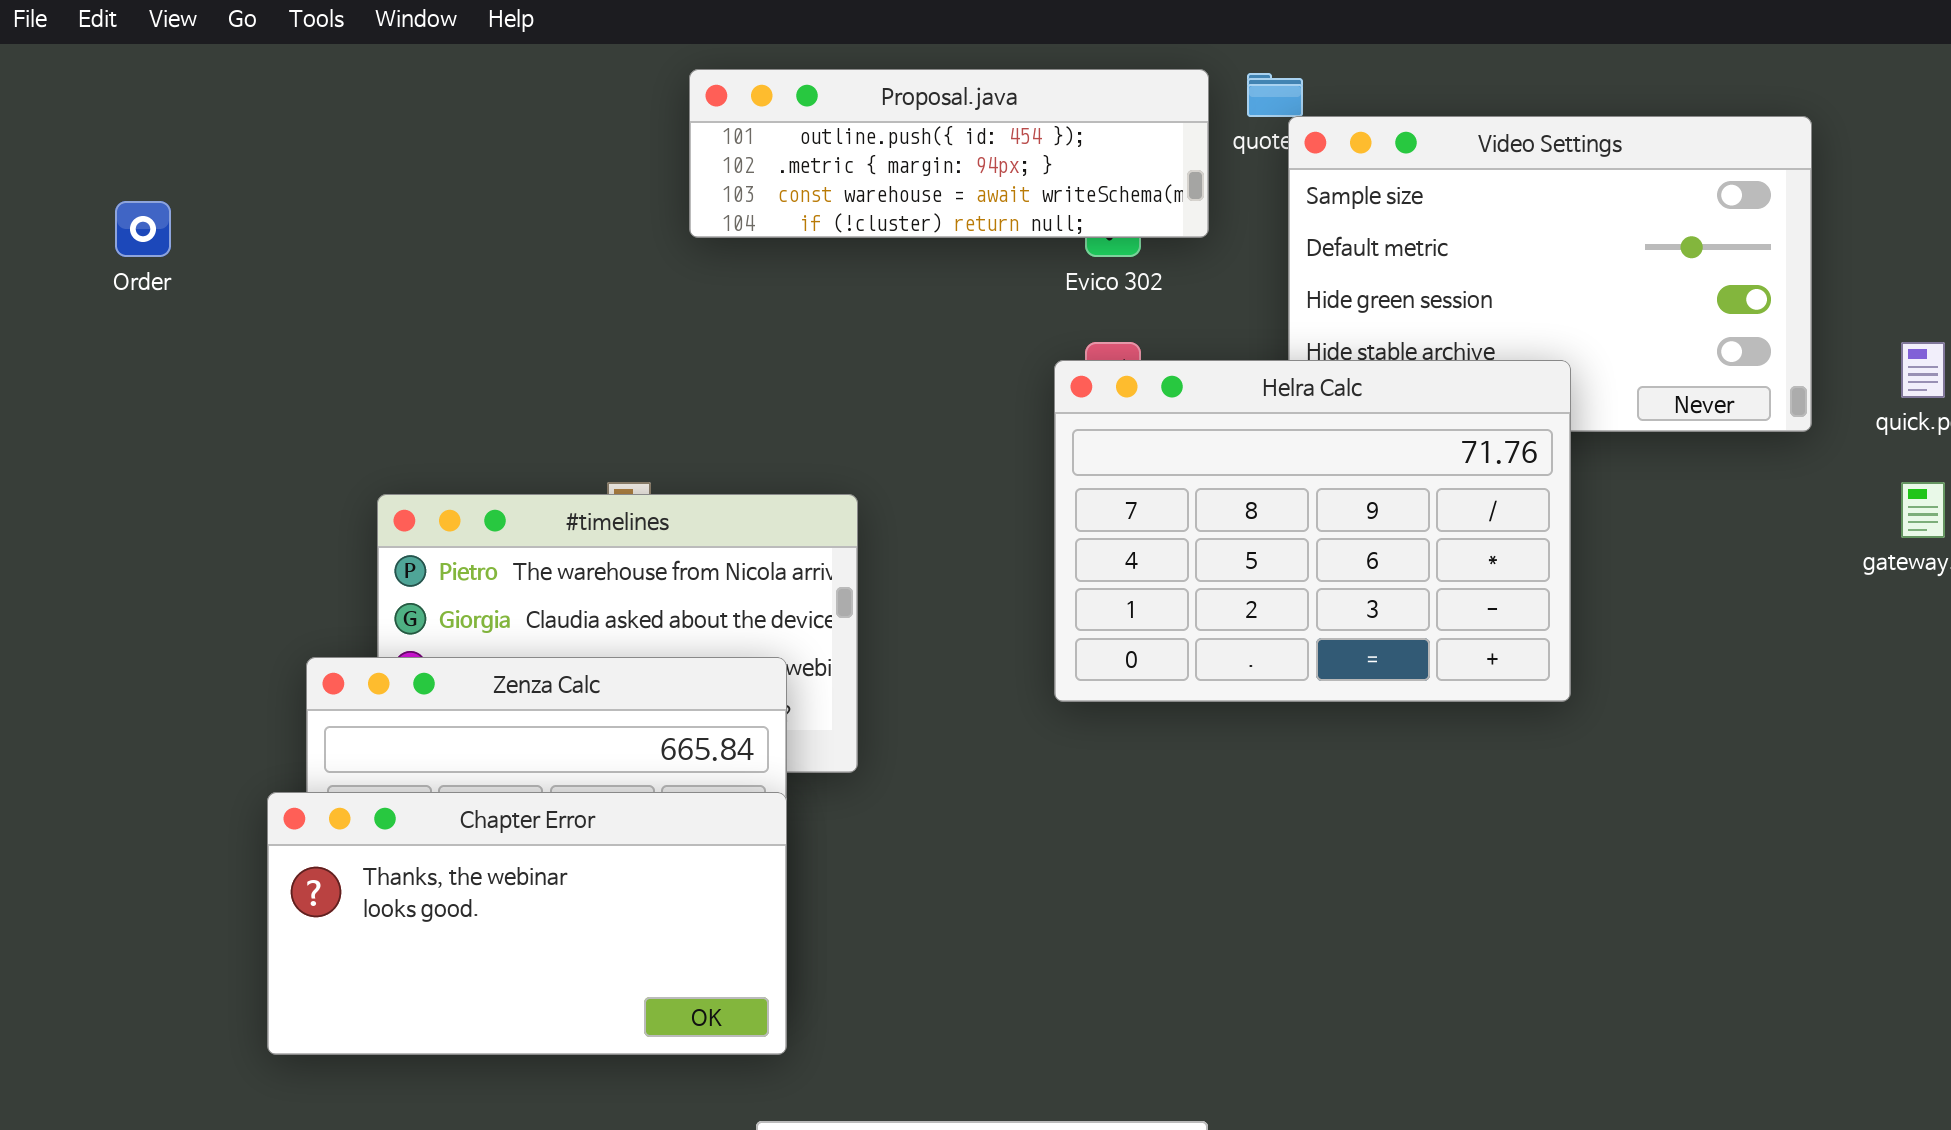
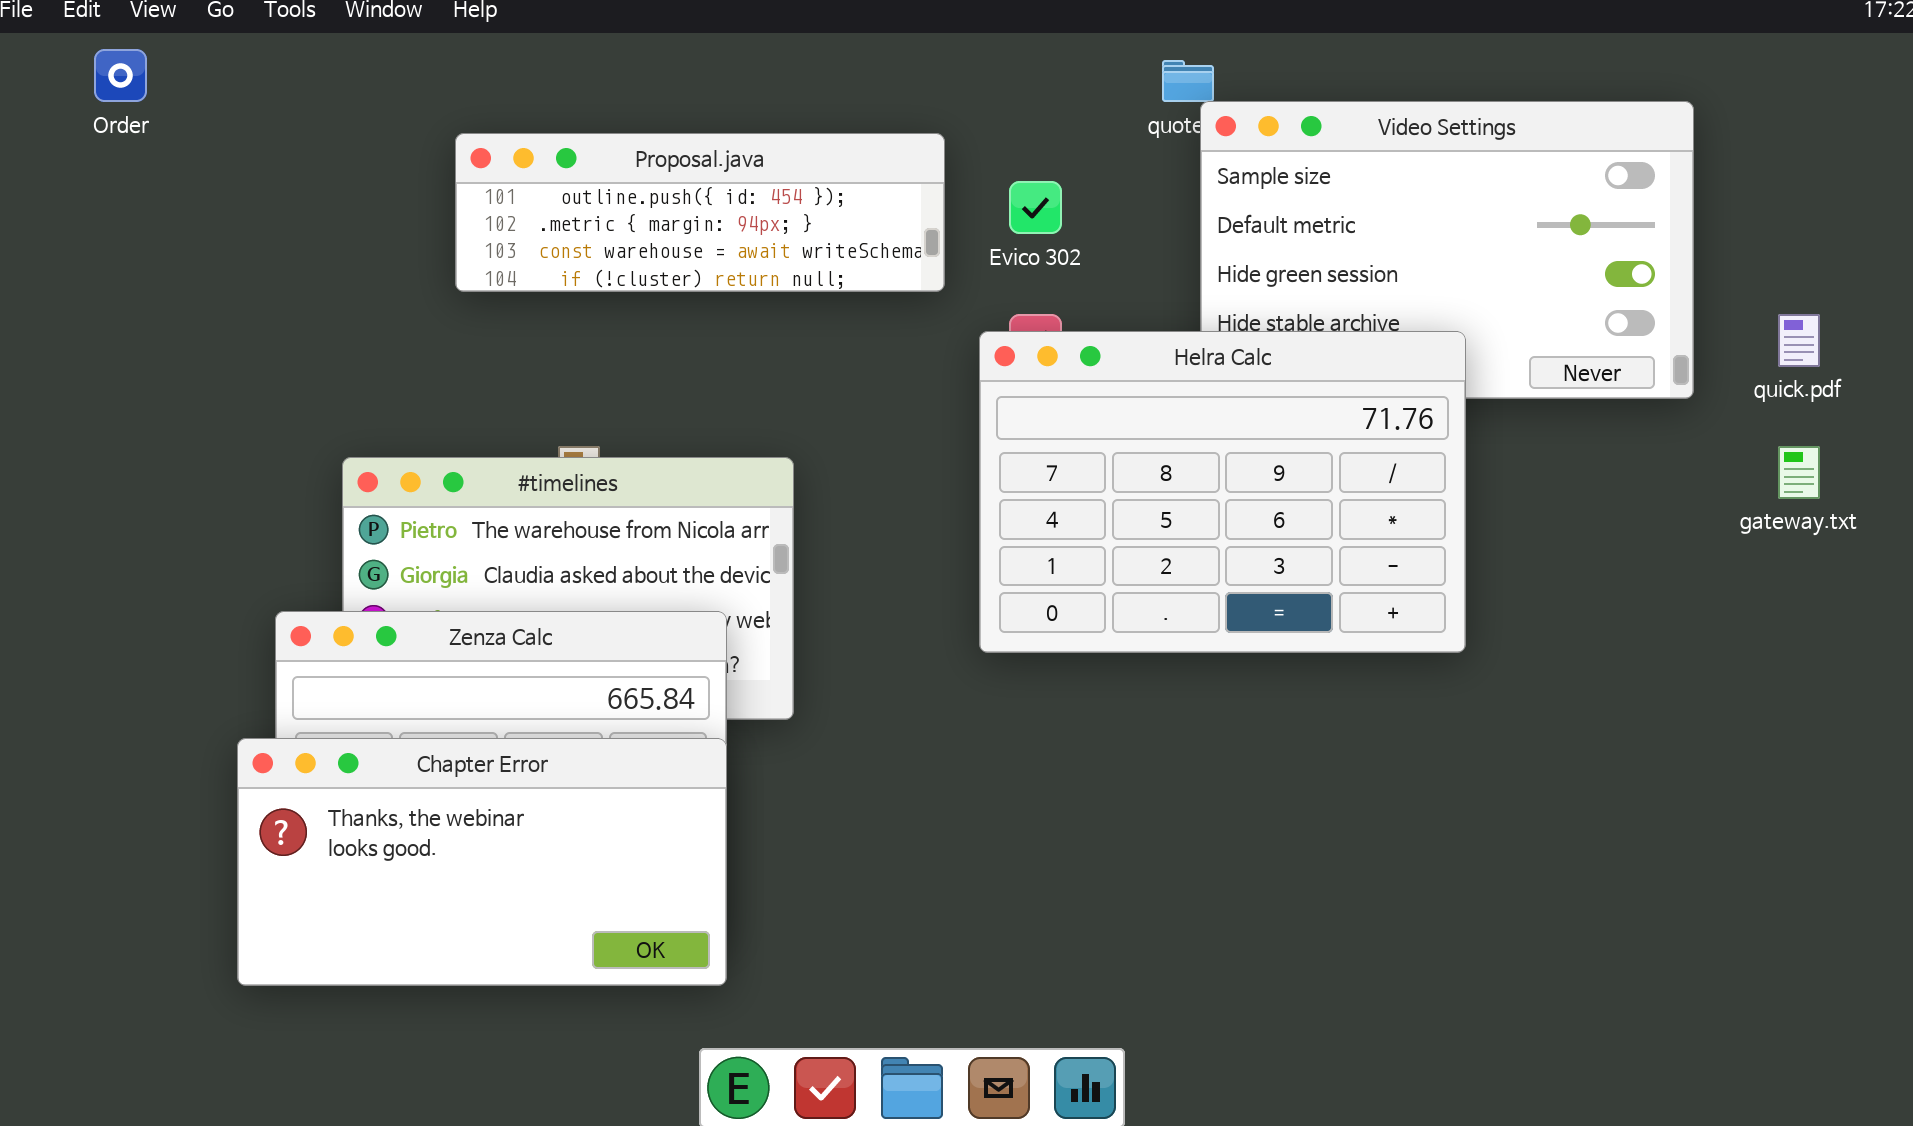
Proposal.java: [689,69,1209,238] -> [455,133,945,292], moved
Order: [115,201,171,257] -> [94,49,147,102], moved

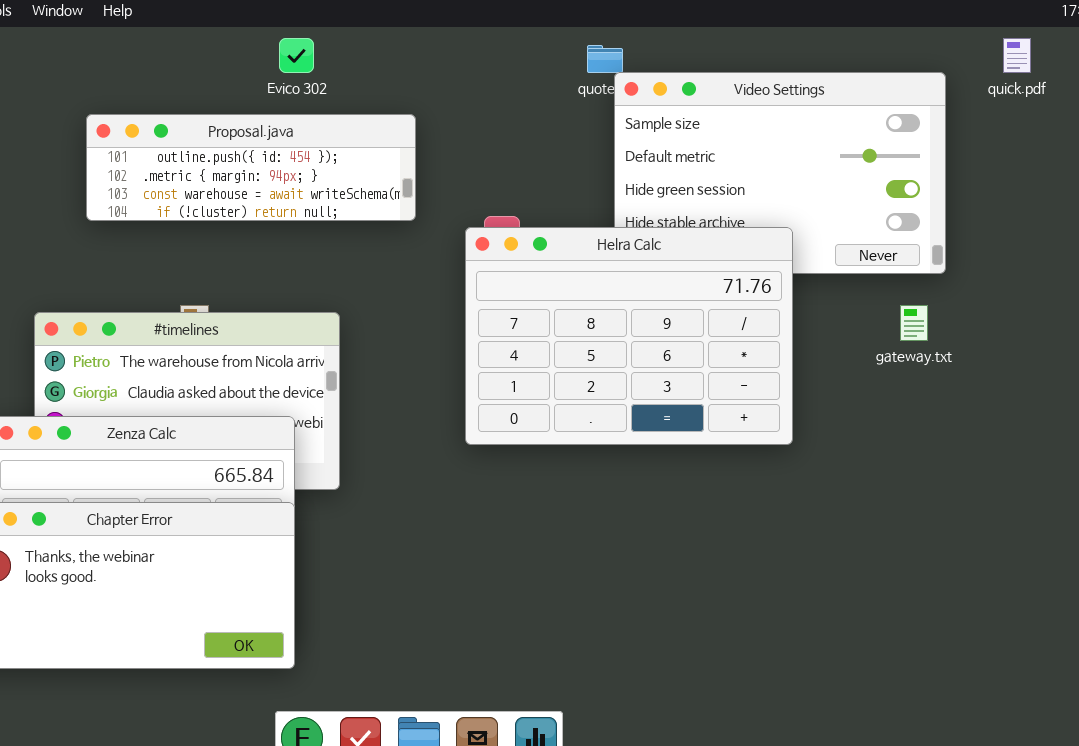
Proposal.java: [455,133,945,292] -> [86,114,416,221], moved
Evico 302: [1009,181,1062,234] -> [279,38,314,73], moved
quick.pdf: [1778,314,1820,367] -> [1003,38,1031,73], moved
gateway.txt: [1778,446,1820,499] -> [900,305,928,341], moved

